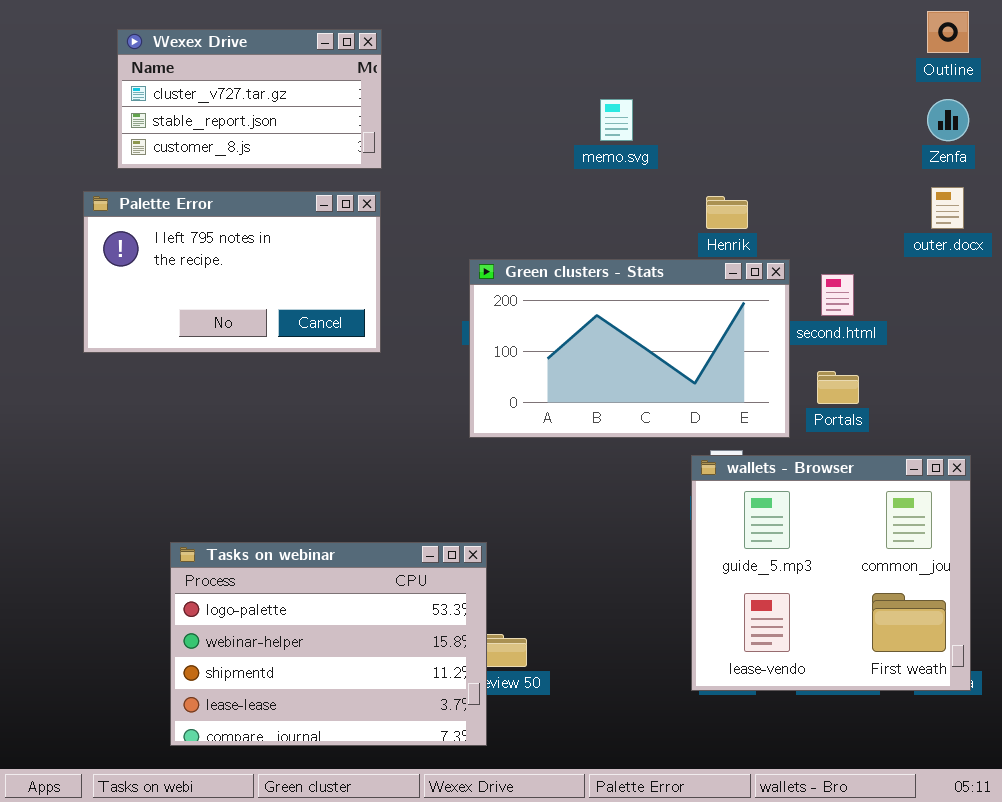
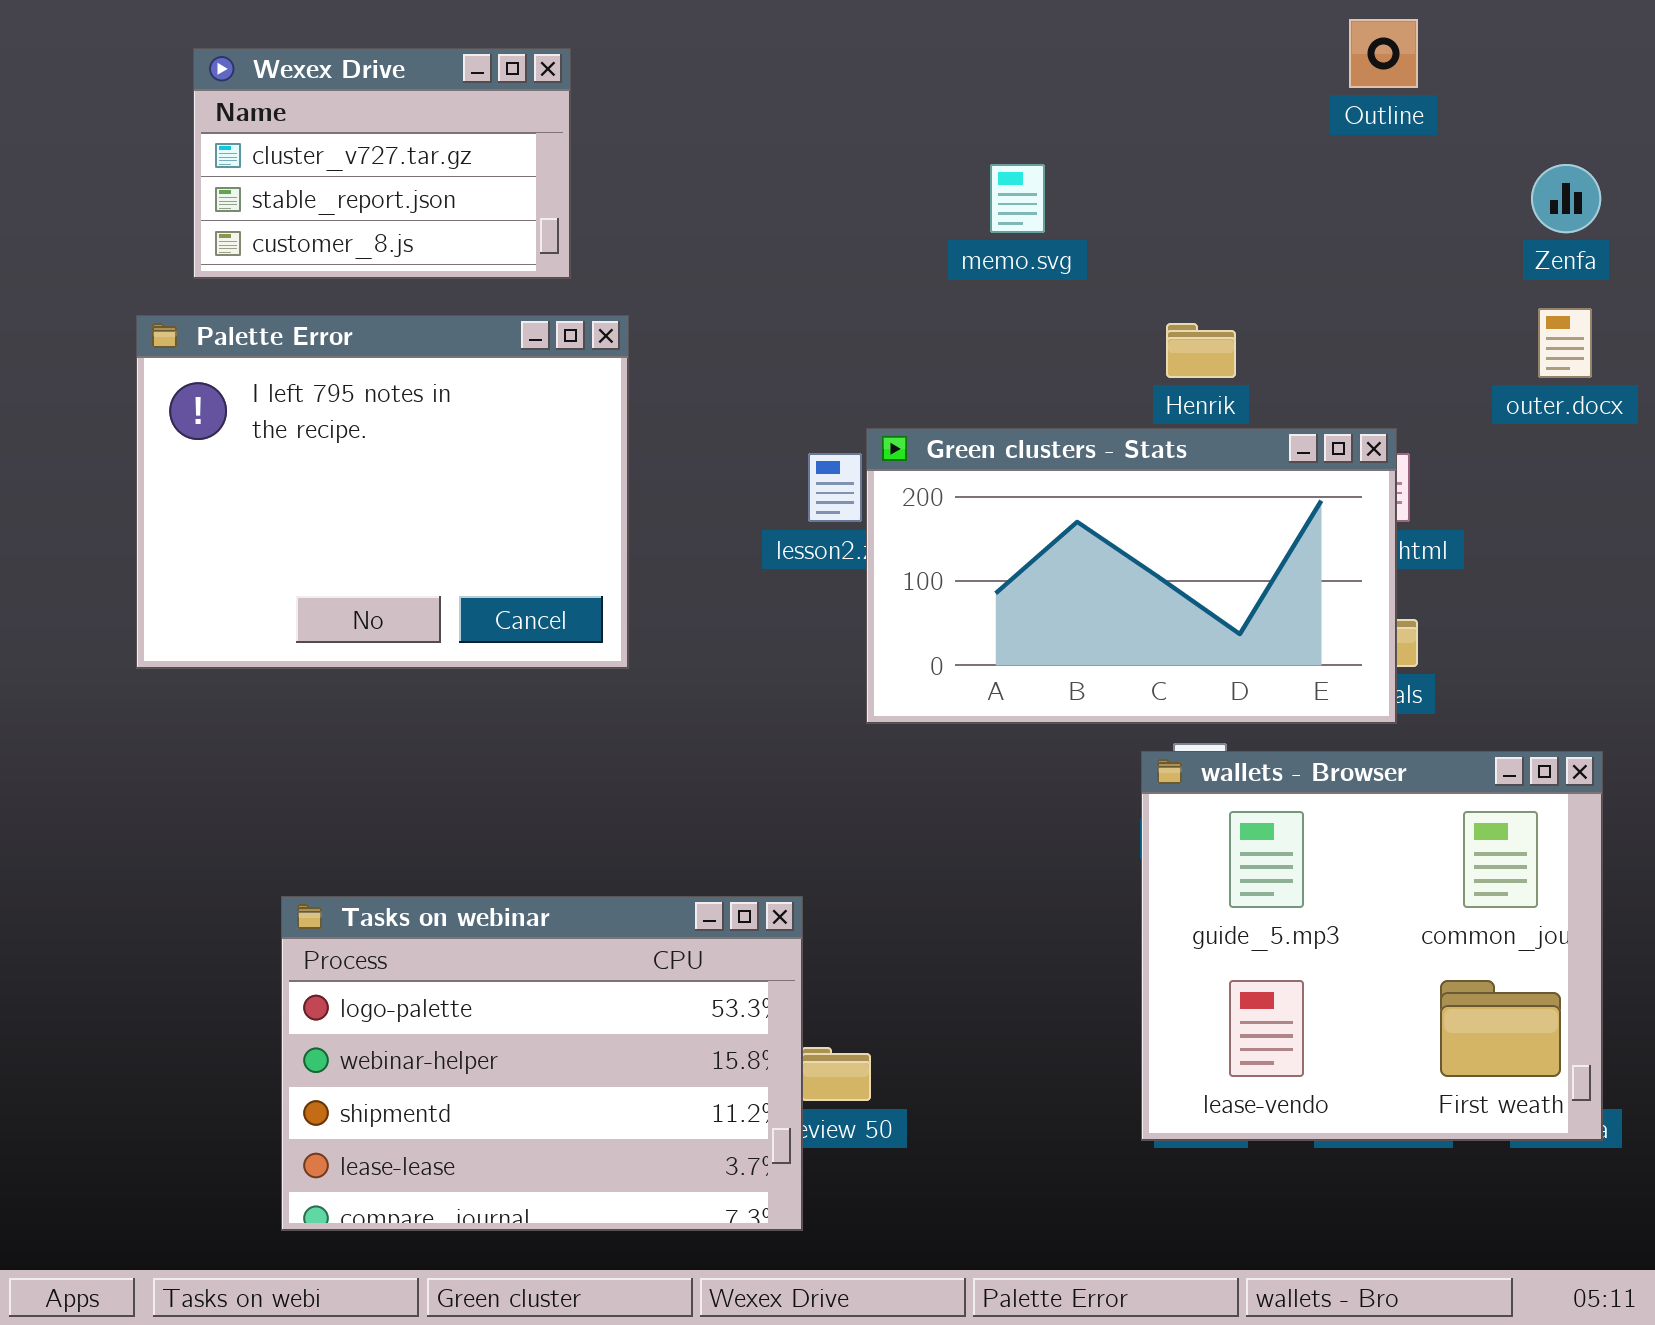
Outline: [927,11,969,53] -> [1349,19,1418,88], moved
Wexex Drive: [117,29,382,169] -> [193,48,571,279], resized
Palette Error: [83,191,381,353] -> [136,315,629,669], resized
Green clusters - Stats: [469,259,790,438] -> [866,428,1397,724], moved

